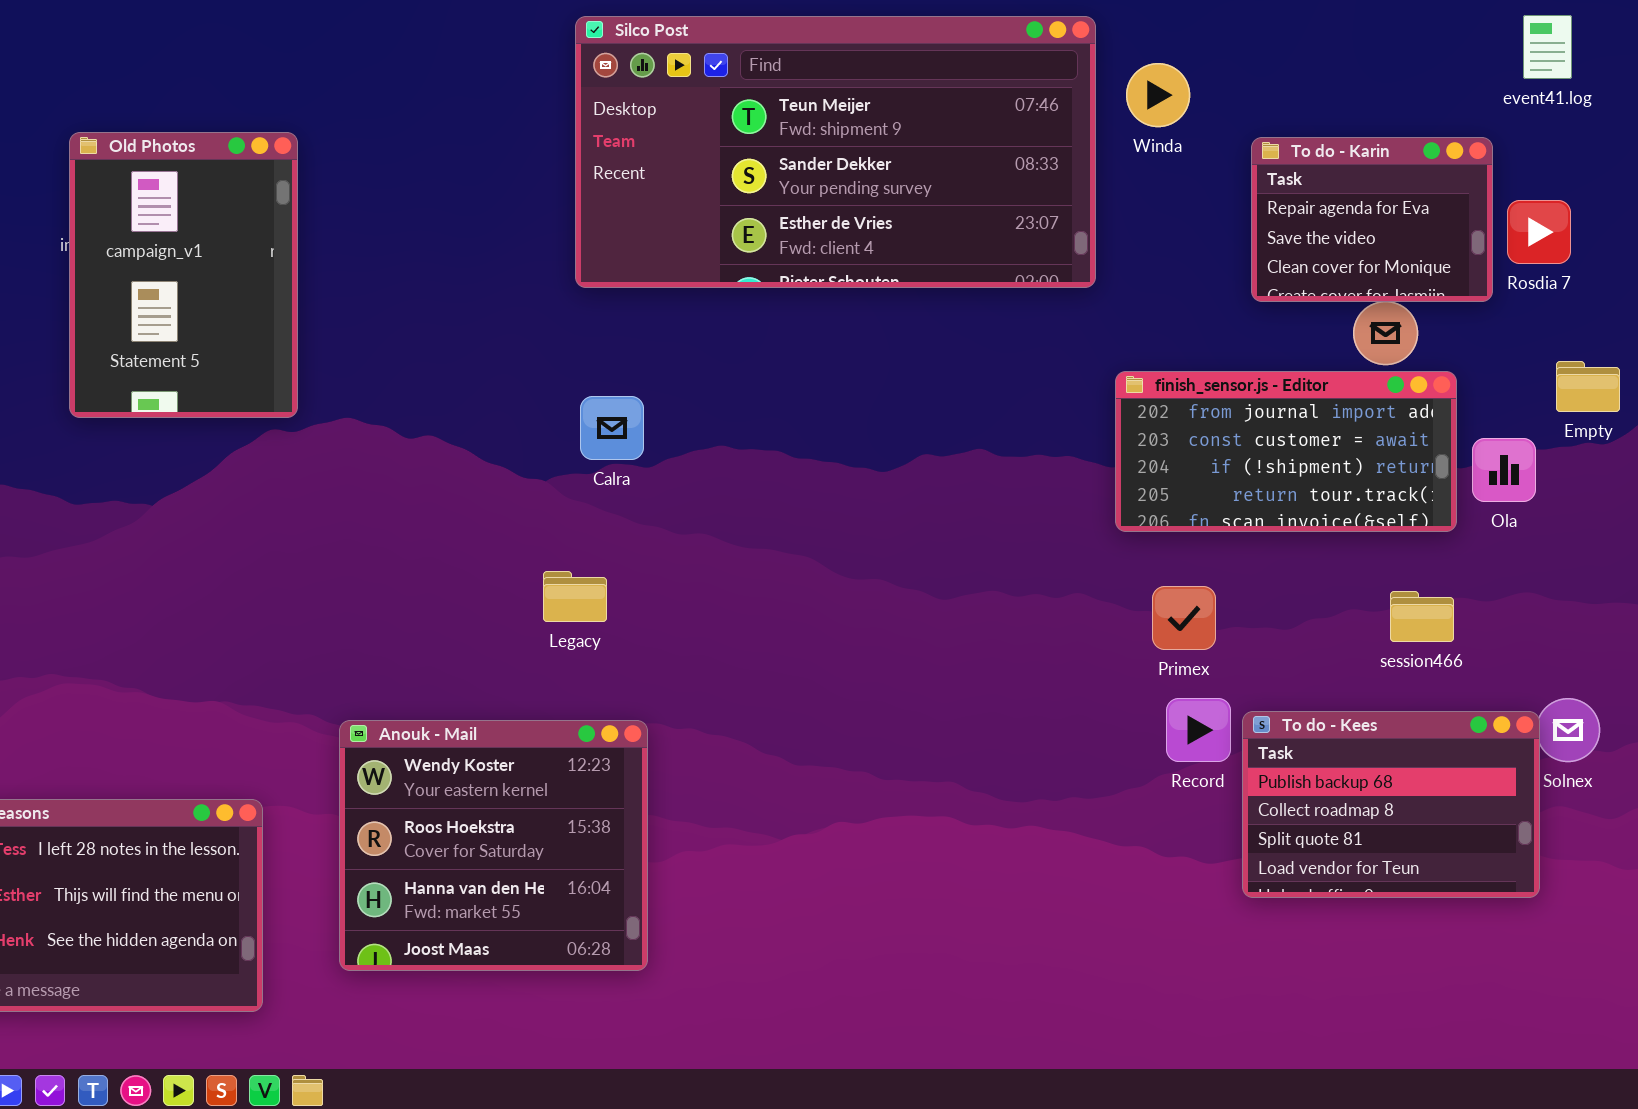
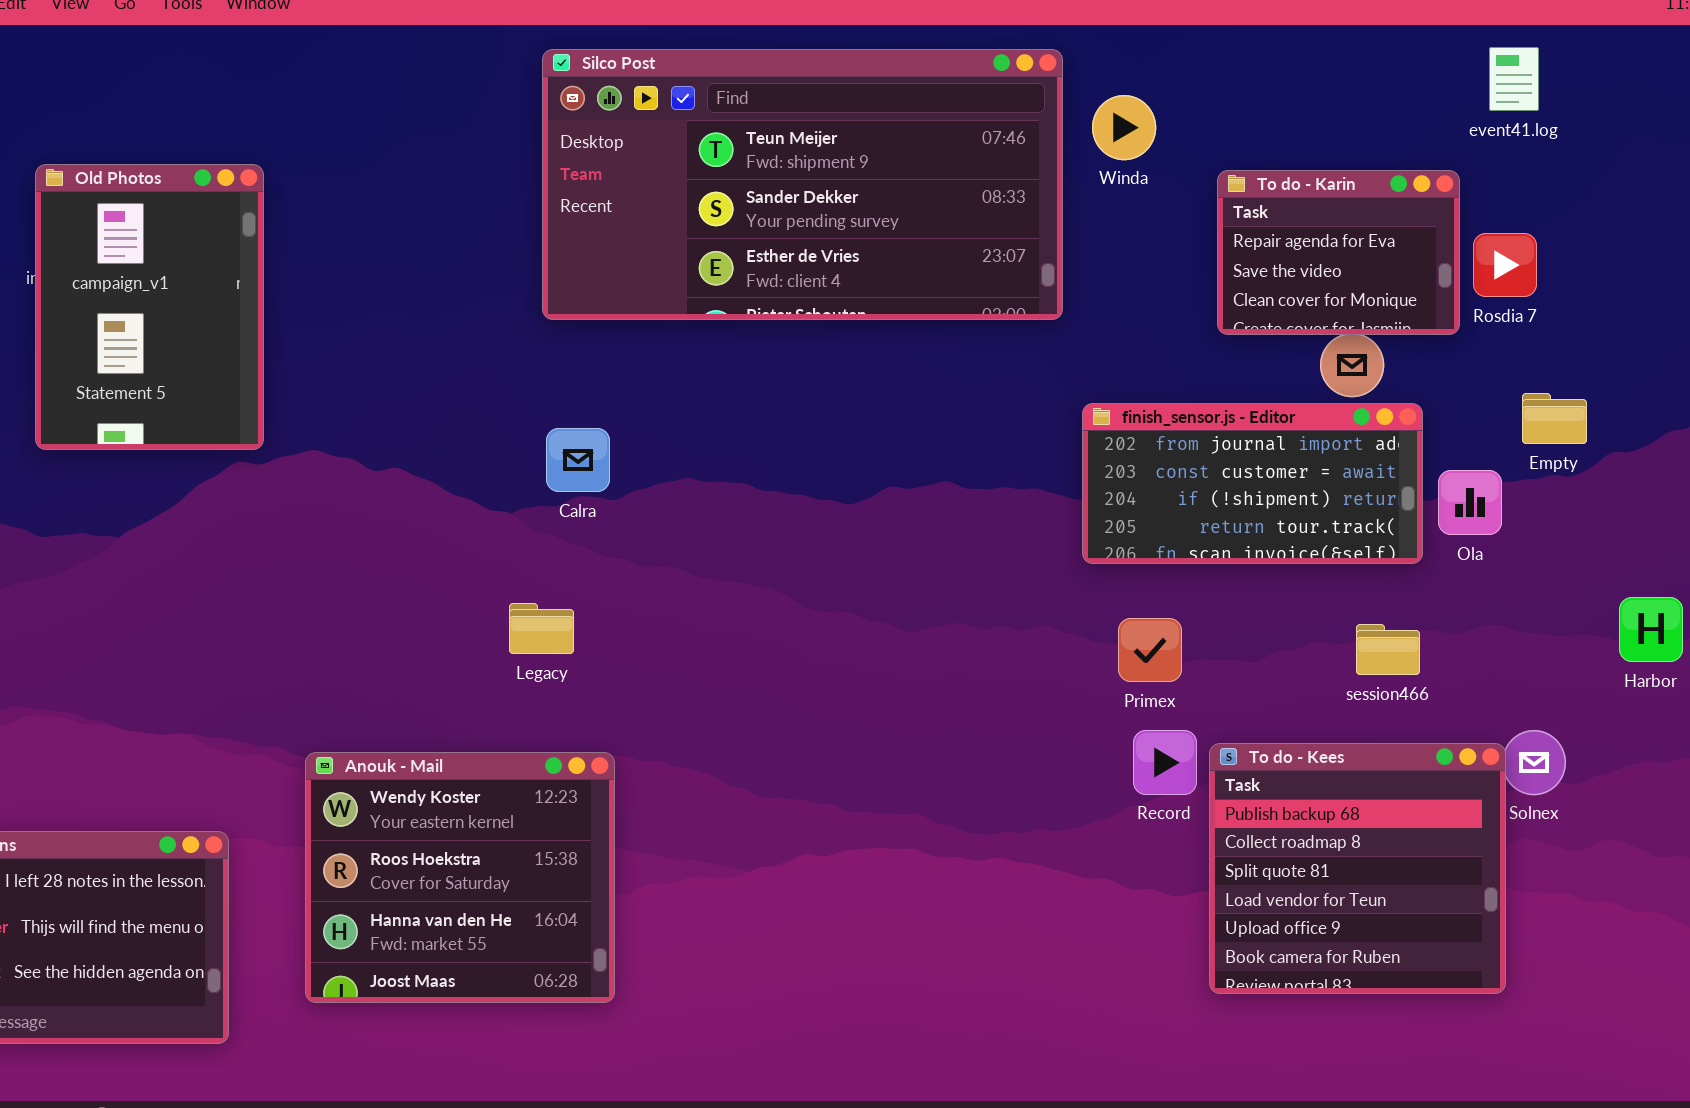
To do - Kees: [1242,711,1540,898] -> [1209,743,1506,994], resized

